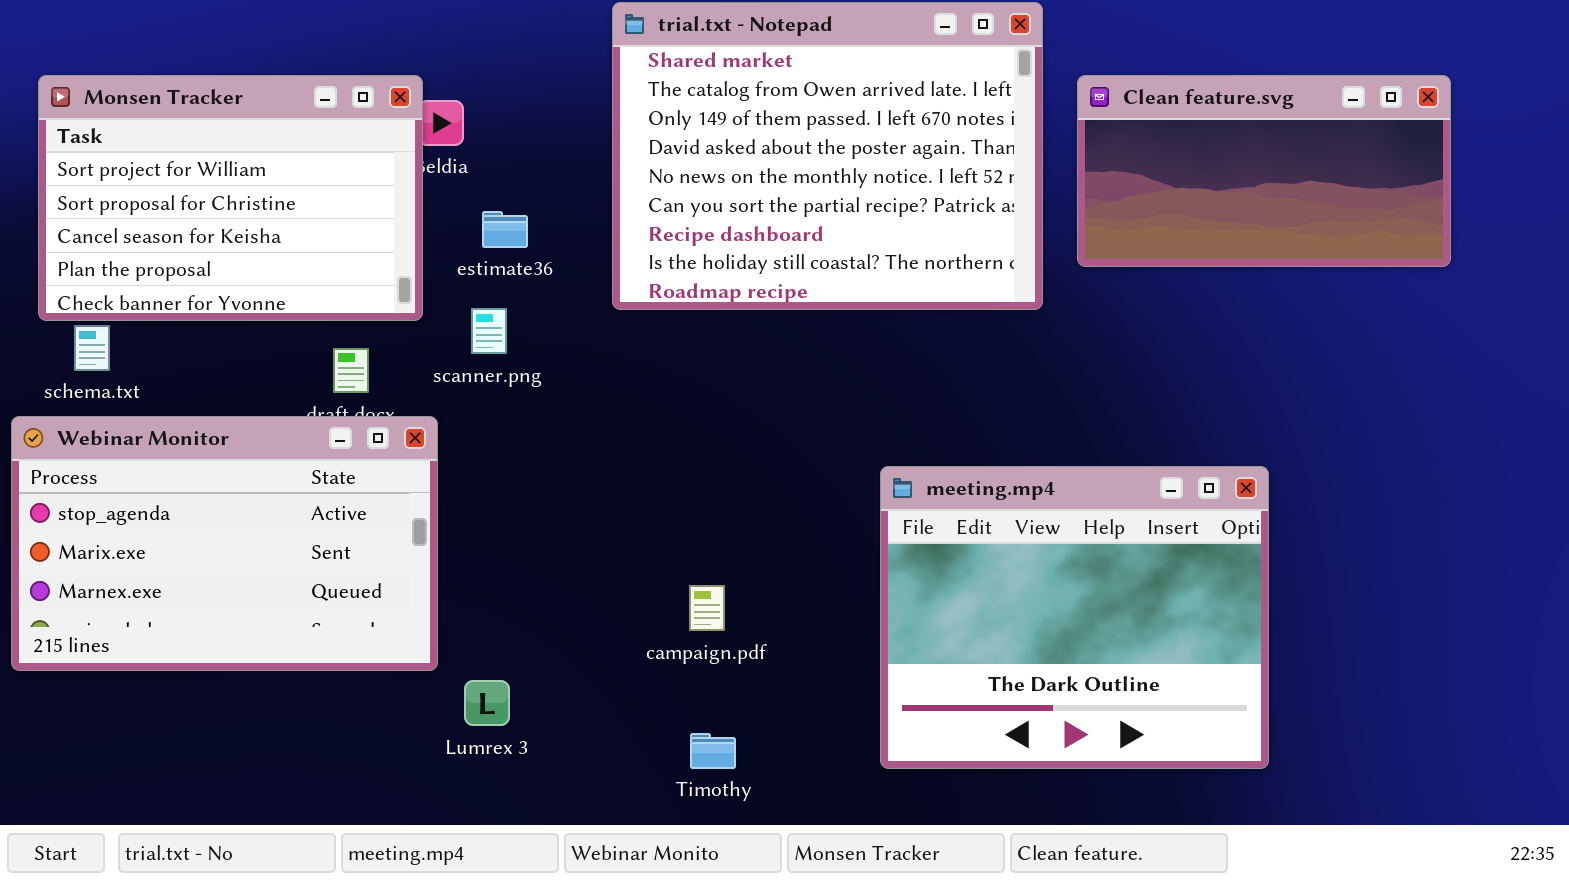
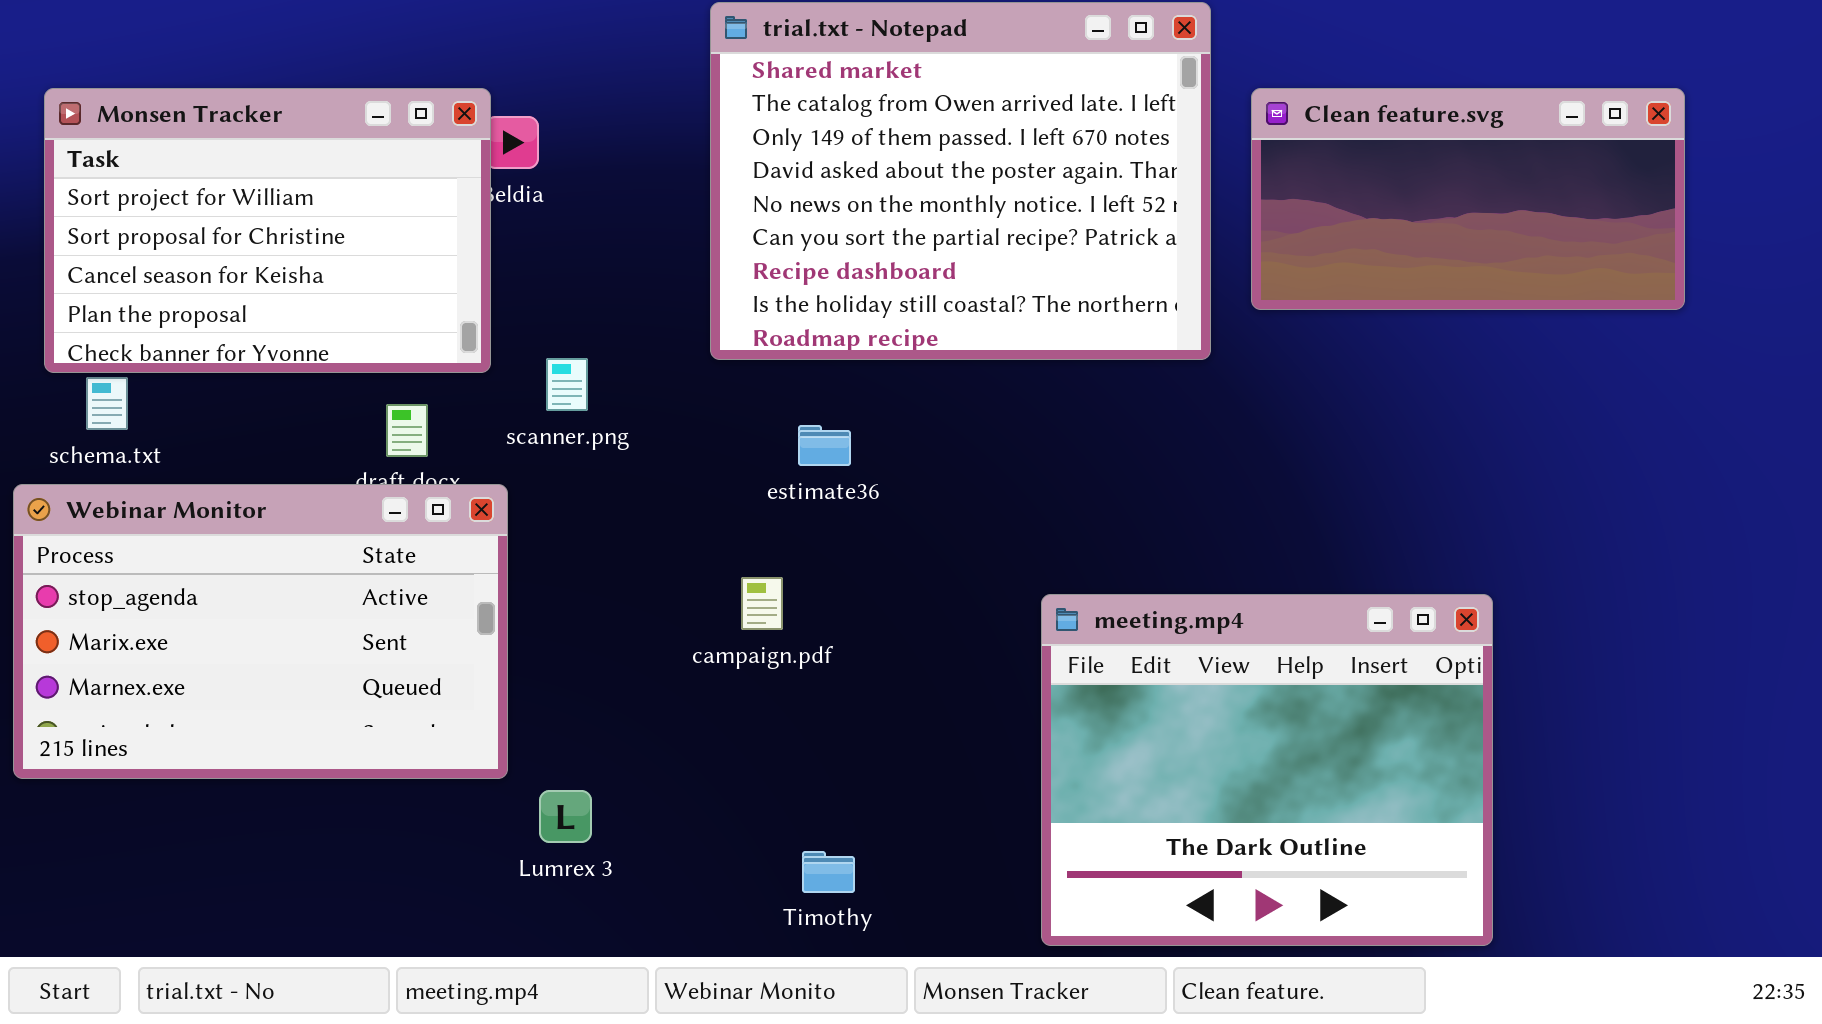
estimate36: [482,211,528,248] -> [798,425,851,466], moved
meeting.mp4: [880,466,1269,769] -> [1041,594,1493,946], moved
campaign.pdf: [689,585,725,631] -> [741,577,783,630], moved

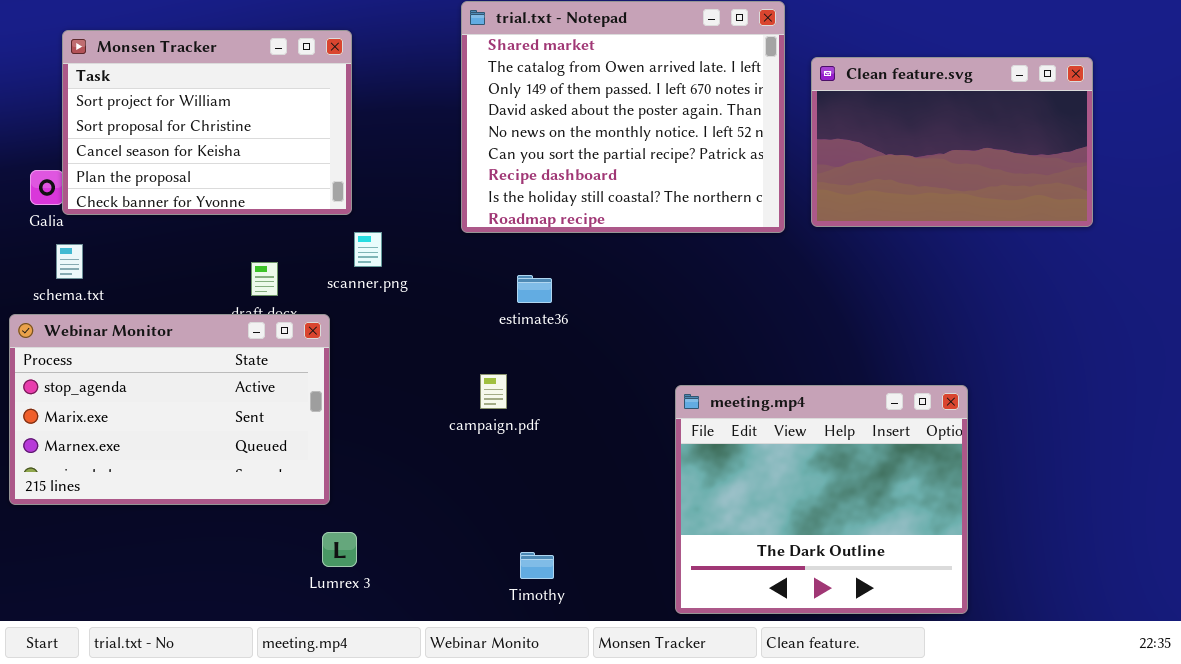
Monsen Tracker: [44,88,491,373] -> [62,30,352,215], moved
Clean feature.svg: [1251,88,1685,310] -> [811,57,1093,227], resized
Lumrex 3: [539,790,592,843] -> [322,532,357,567], moved

